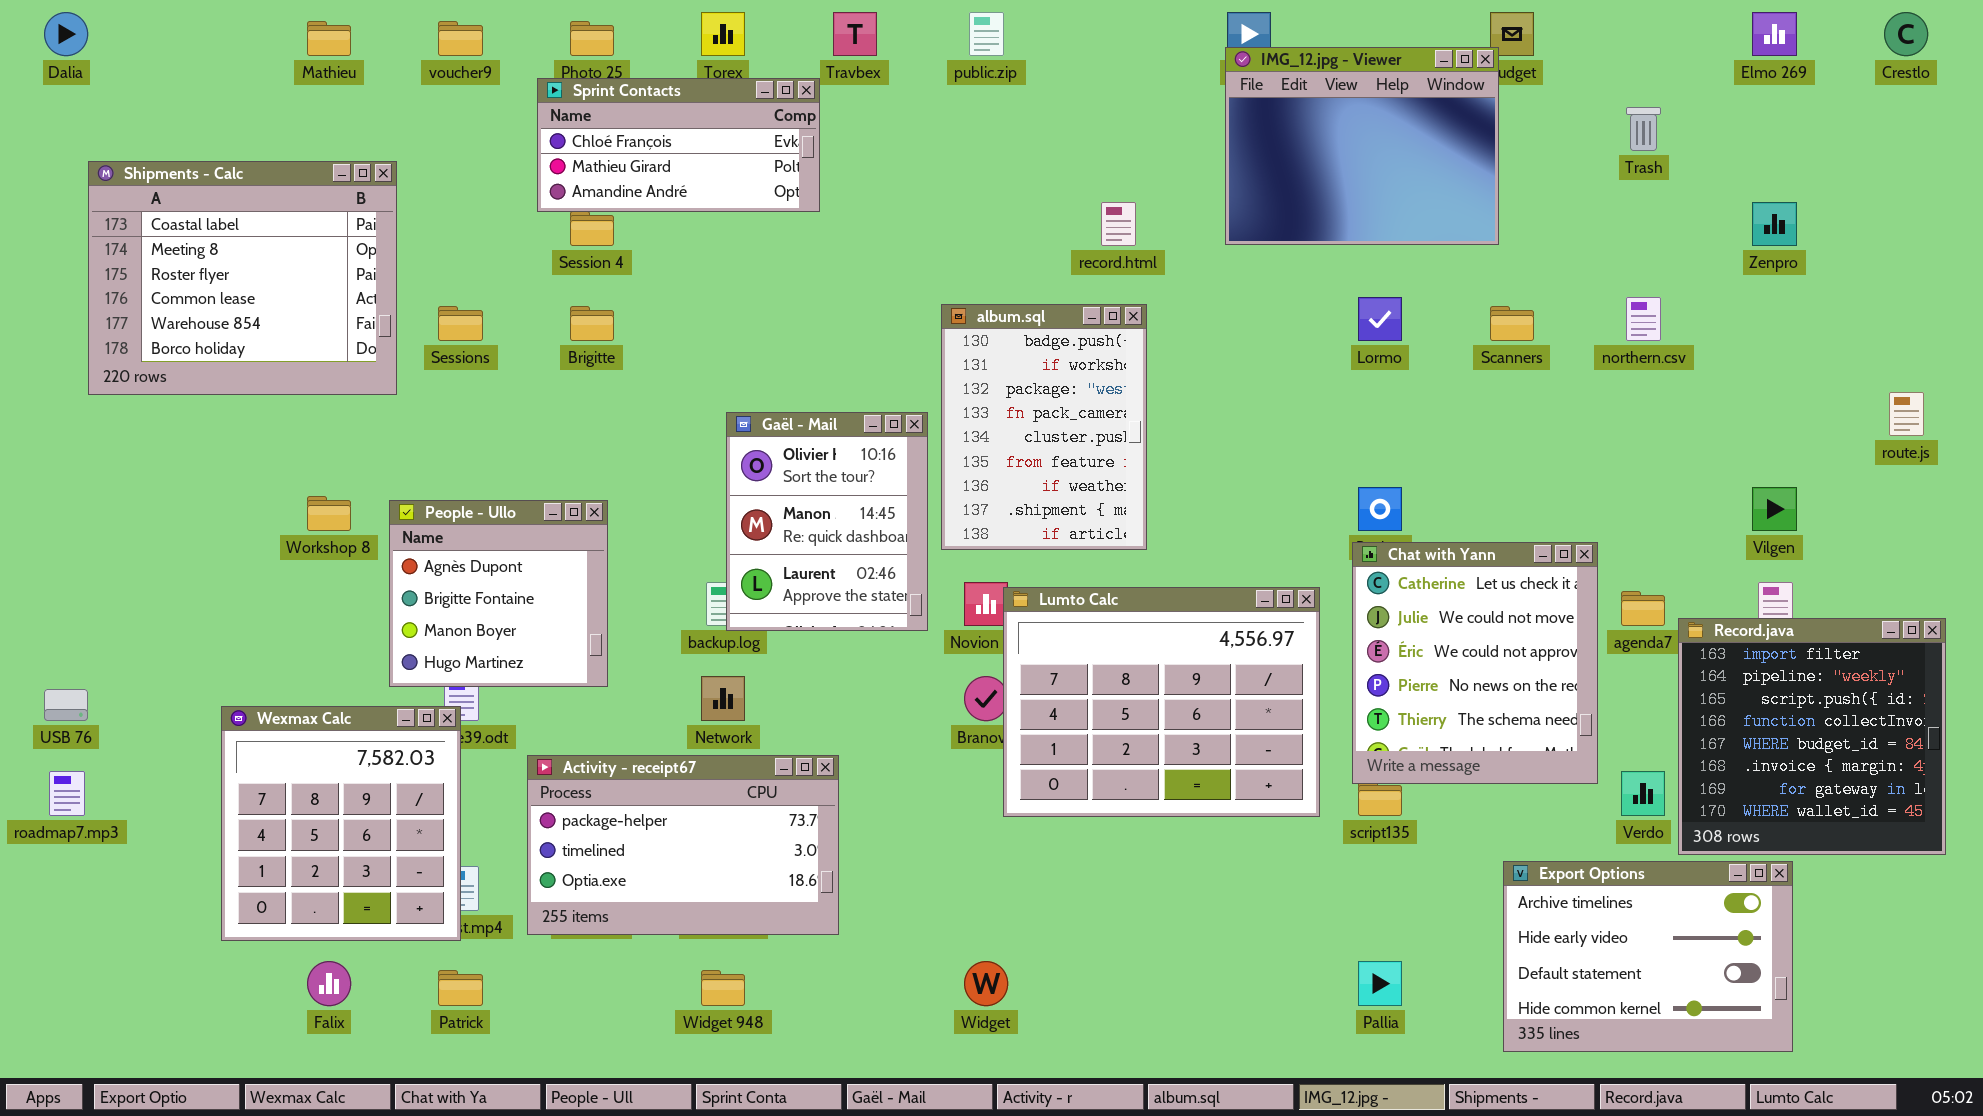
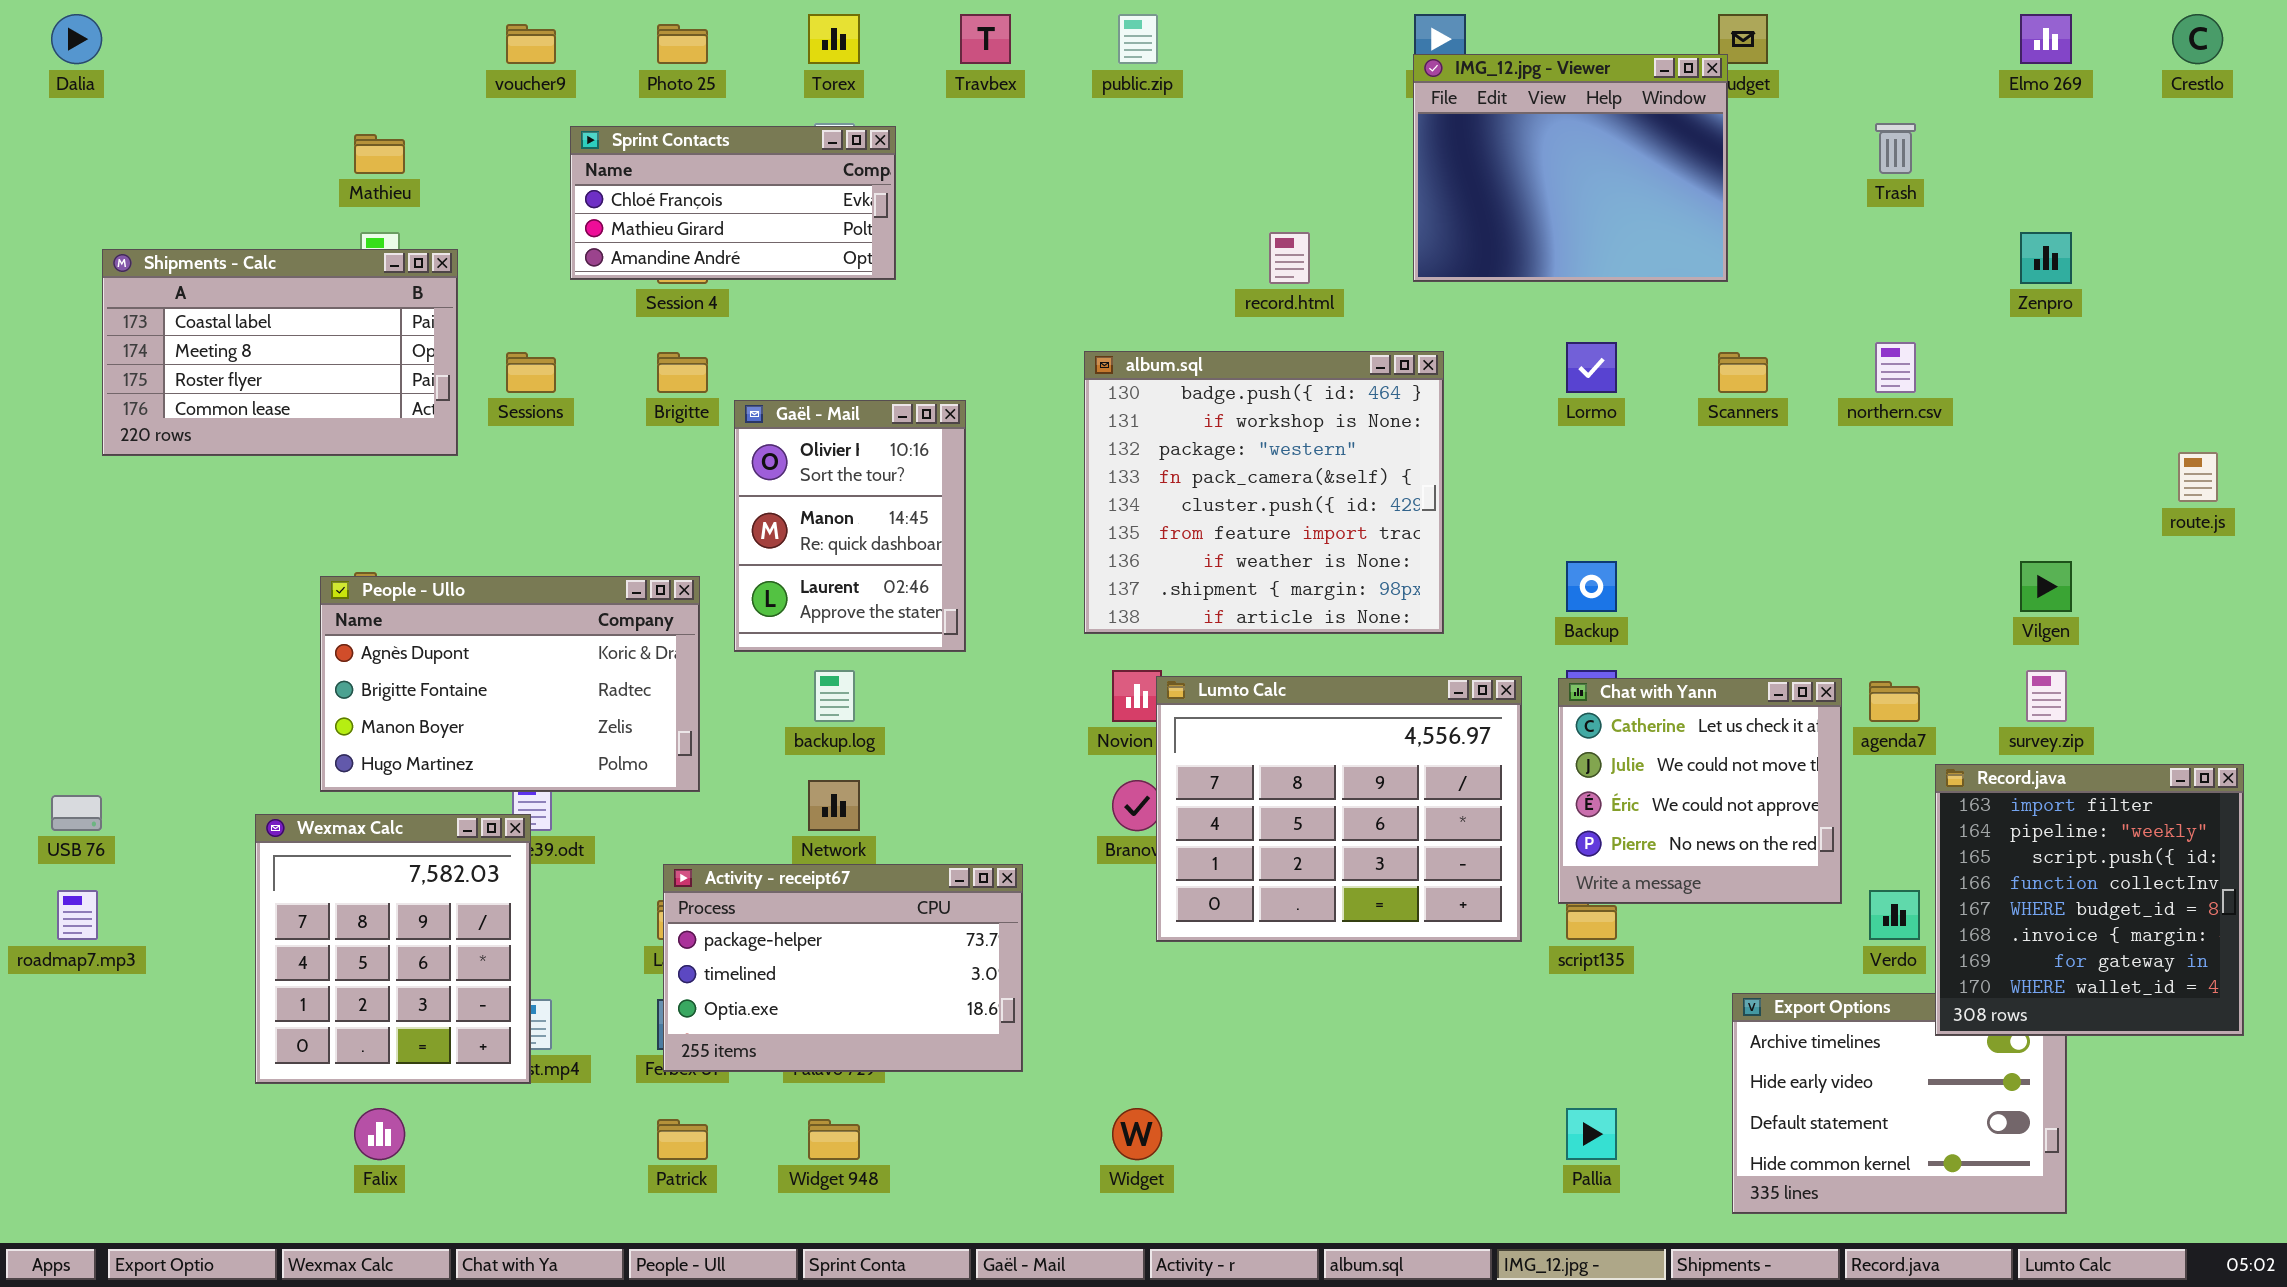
Mathieu: [307,21,351,56] -> [354,134,405,174], moved
Sprint Contacts: [537,78,820,212] -> [570,126,896,280], moved
Shipments - Calc: [88,161,397,395] -> [102,249,458,456], resized
album.sql: [941,304,1147,550] -> [1084,351,1444,634], resized
Gaël - Mail: [726,412,928,631] -> [734,400,966,652], moved
People - Ullo: [389,500,608,687] -> [320,576,700,792], resized
Chat with Yann: [1352,542,1598,784] -> [1558,678,1842,904], resized
Record.java: [1678,618,1946,855] -> [1935,764,2244,1036], moved
Activity - receipt67: [527,755,839,935] -> [663,864,1023,1072], moved
Patrick: [438,970,483,1006] -> [657,1119,708,1160], moved

